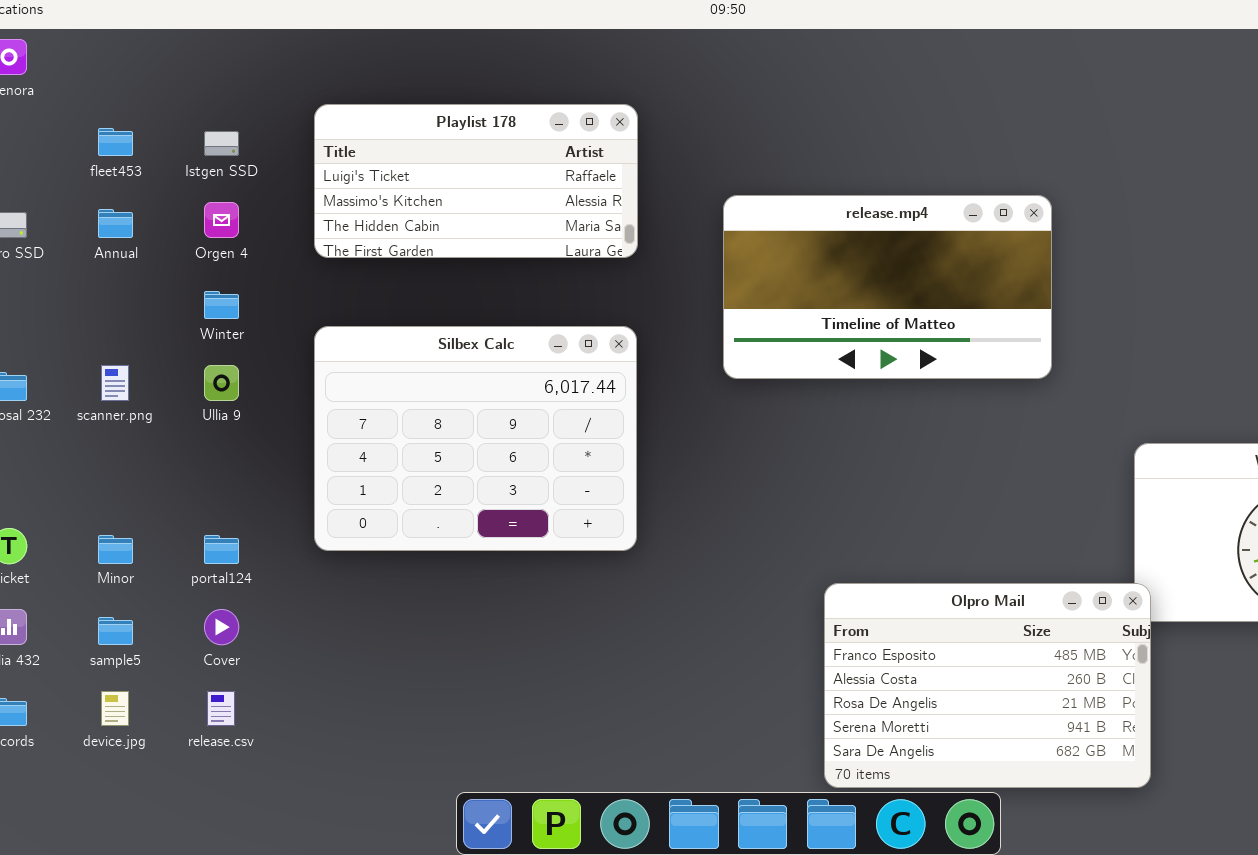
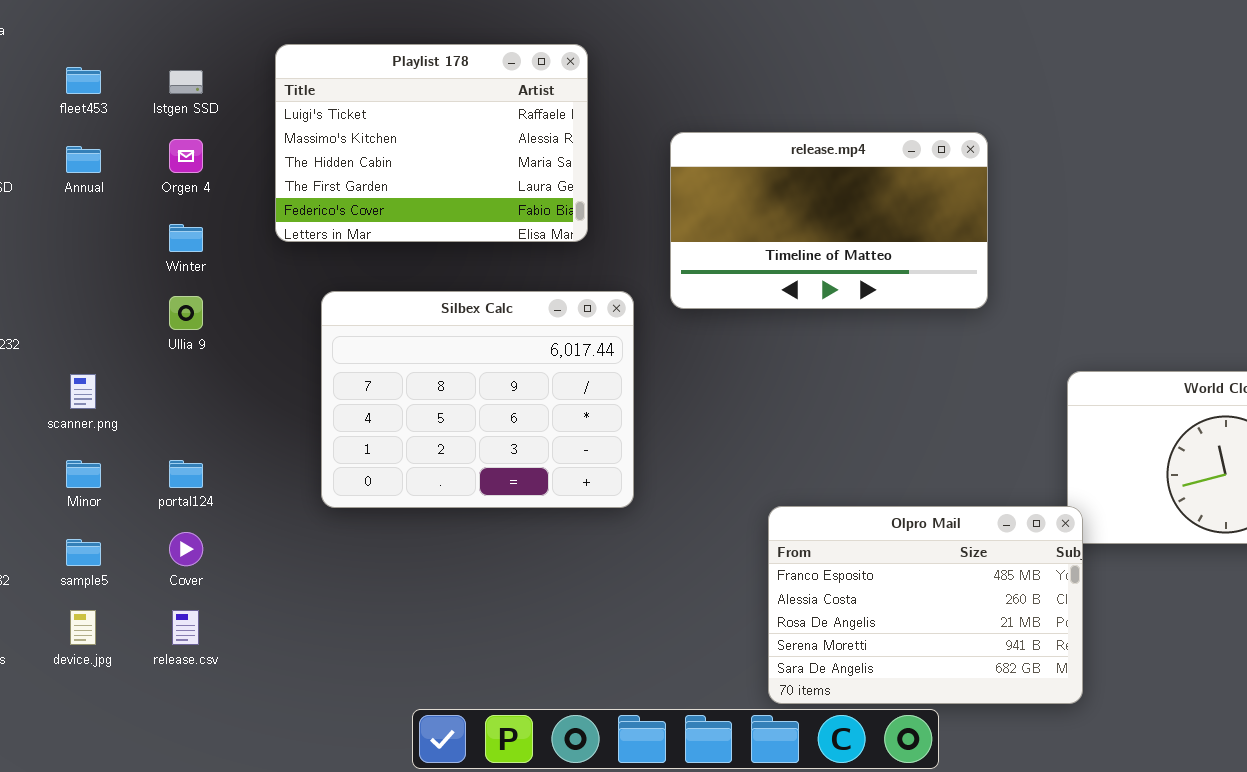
Playlist 178: [314,104,638,258] -> [275,44,588,242], resized
Silbex Calc: [314,326,637,551] -> [321,291,634,508], moved
scanner.png: [101,365,129,401] -> [70,374,96,409], moved

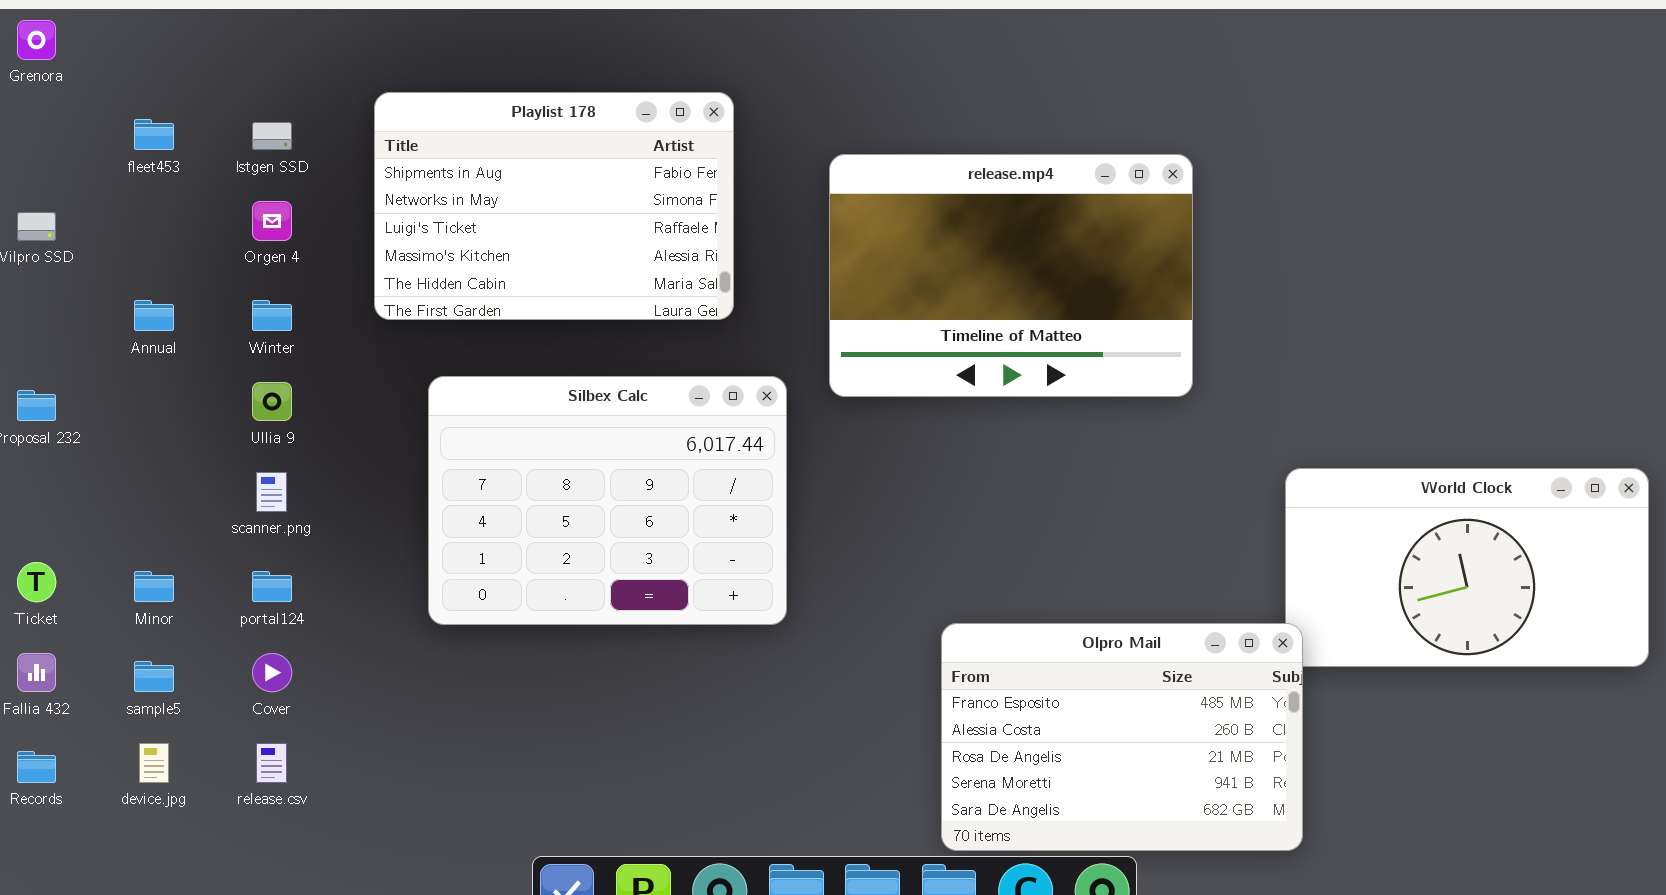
Playlist 178: [275,44,588,242] -> [374,92,734,320], scrolled up 2 rows
release.mp4: [670,132,988,309] -> [829,154,1193,397], resized
Annual: [66,146,101,173] -> [134,300,174,331], moved
scanner.png: [70,374,96,409] -> [256,472,287,512], moved

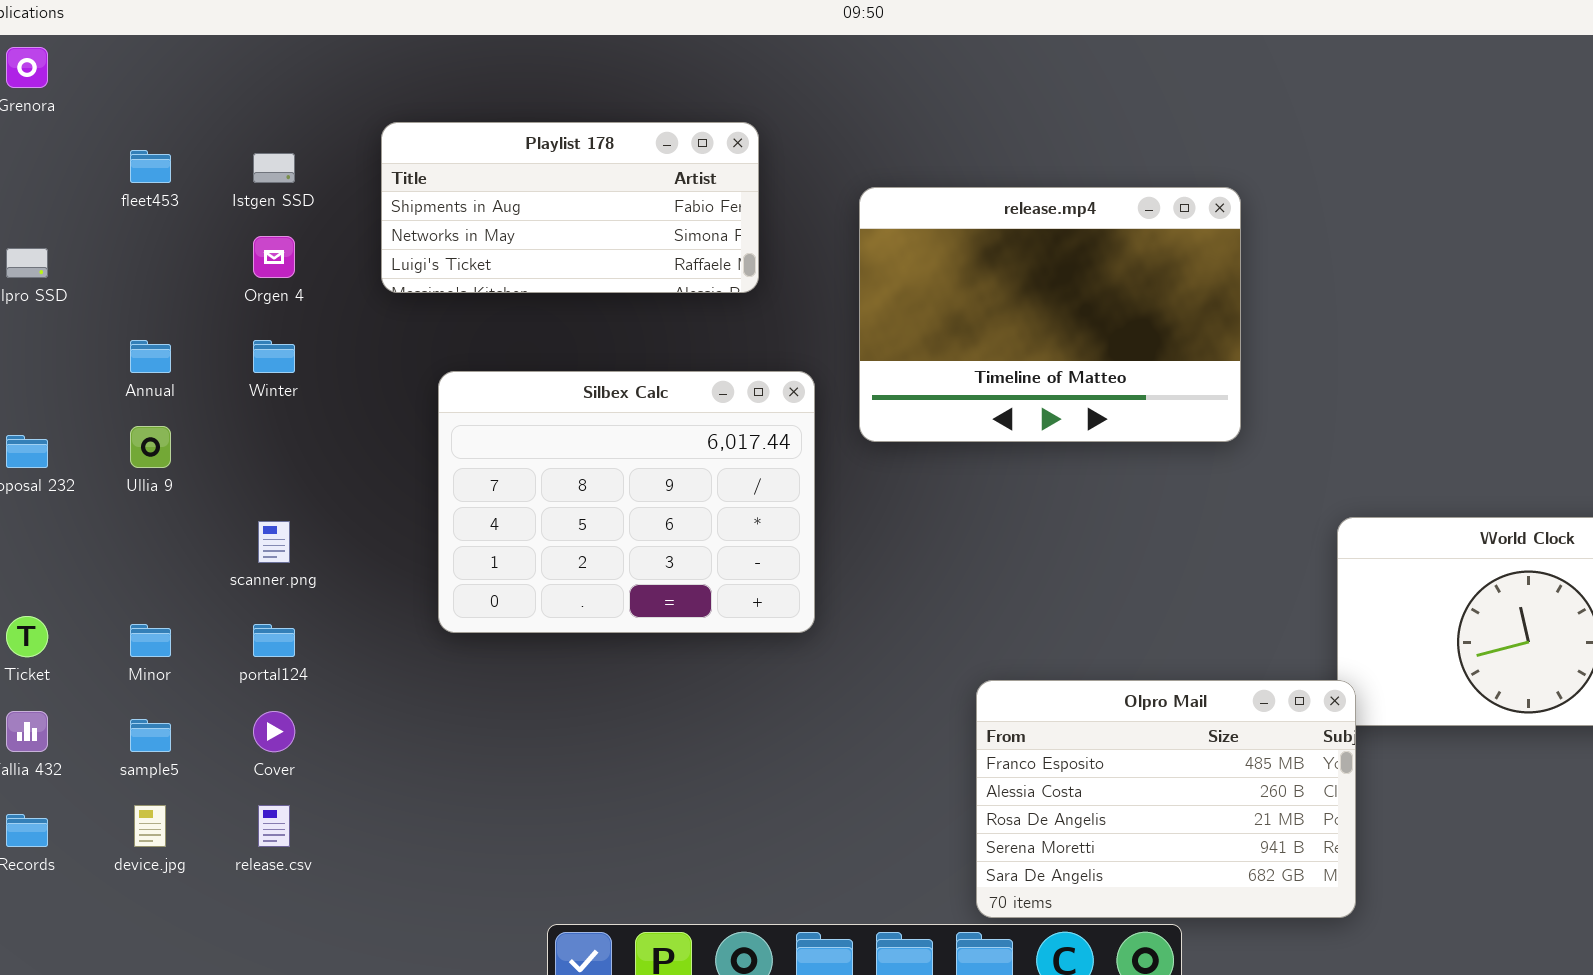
Playlist 178: [374,92,734,320] -> [381,122,759,293], resized
Silbex Calc: [428,376,787,625] -> [438,371,815,633], moved
Ullia 9: [252,382,292,421] -> [130,426,171,468], moved

